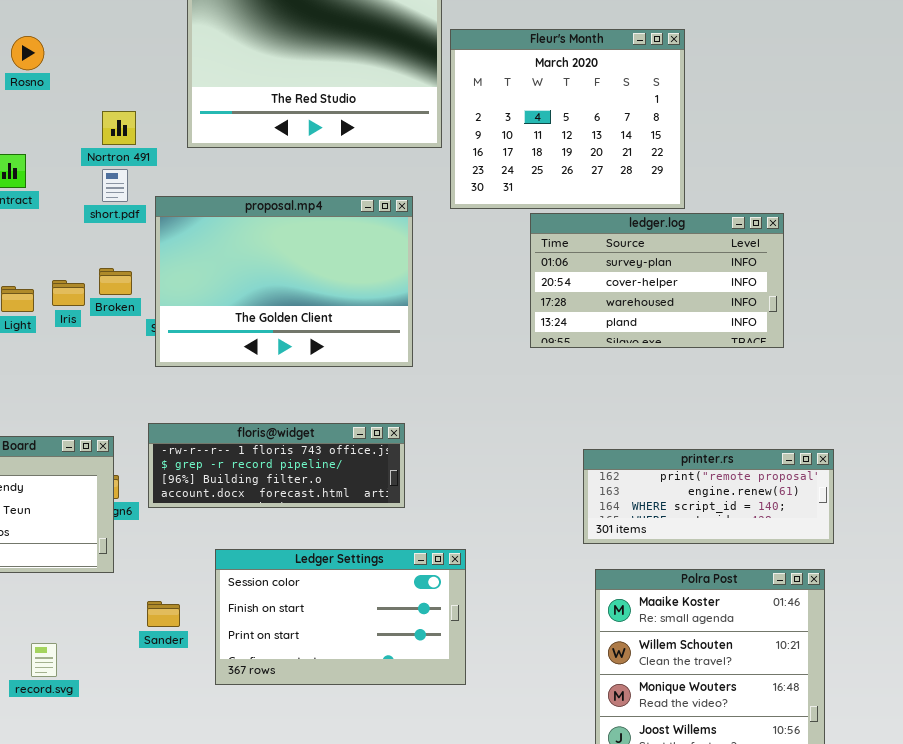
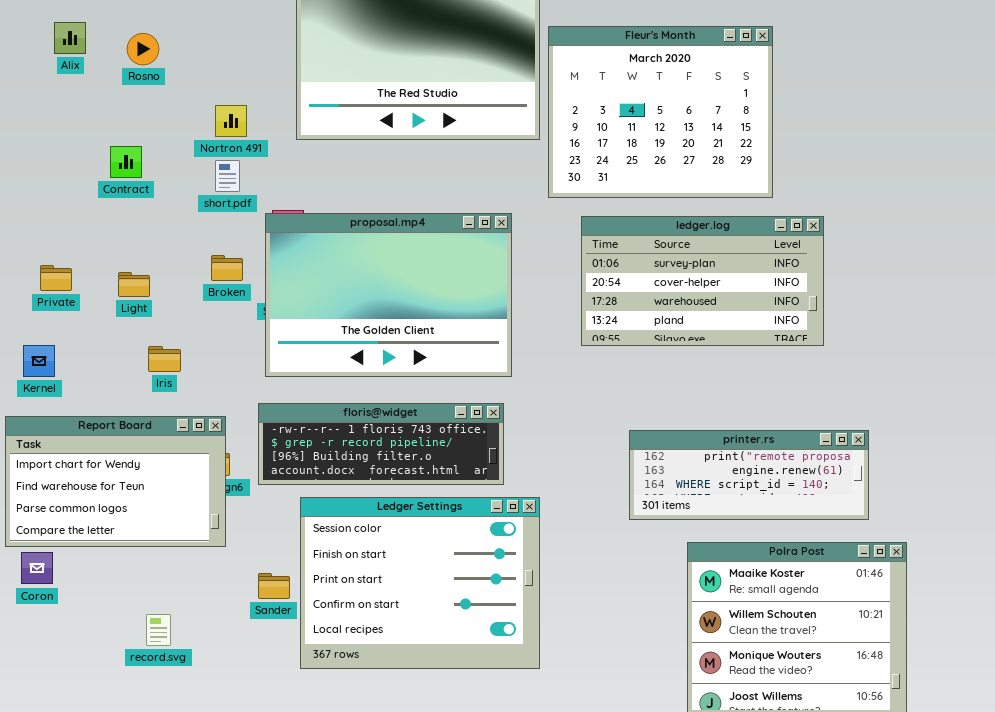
proposal.mp4: [155,196,413,367] -> [265,213,512,377], moved
ledger.log: [530,213,784,348] -> [581,216,824,346], moved
Iris: [52,280,85,306] -> [148,346,181,372], moved
printer.rs: [583,449,834,544] -> [629,430,869,520], moved
Ledger Settings: [215,549,466,685] -> [300,497,540,669], moved, resized

